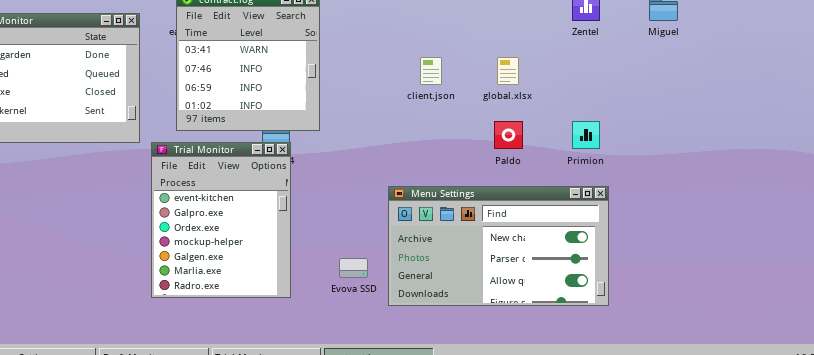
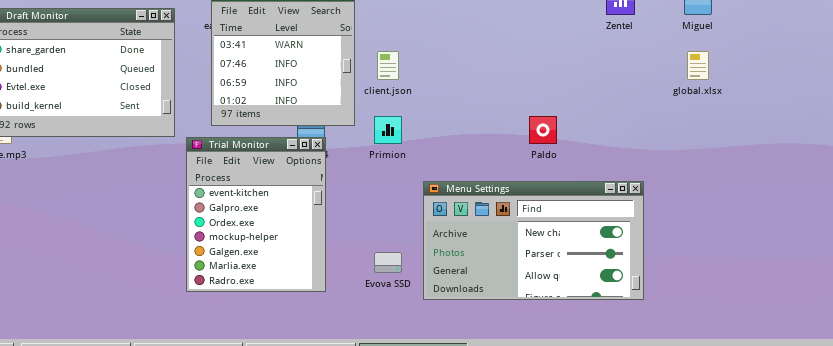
client.json: [420,57,442,85] -> [377,51,399,80], moved
global.xlsx: [497,57,519,85] -> [687,51,709,80], moved
Primion: [572,121,600,149] -> [374,116,402,144], moved

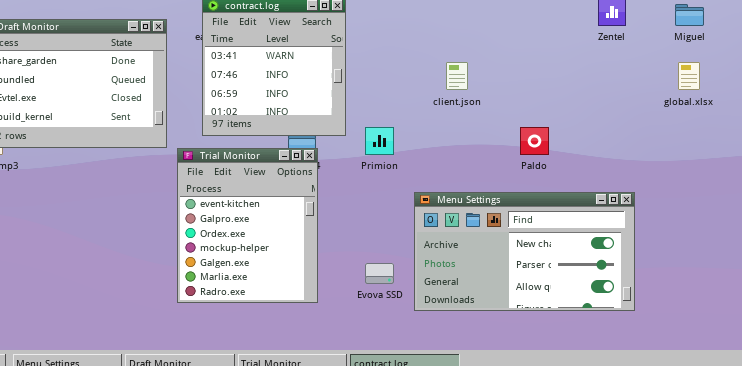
client.json: [377,51,399,80] -> [446,62,468,90], moved

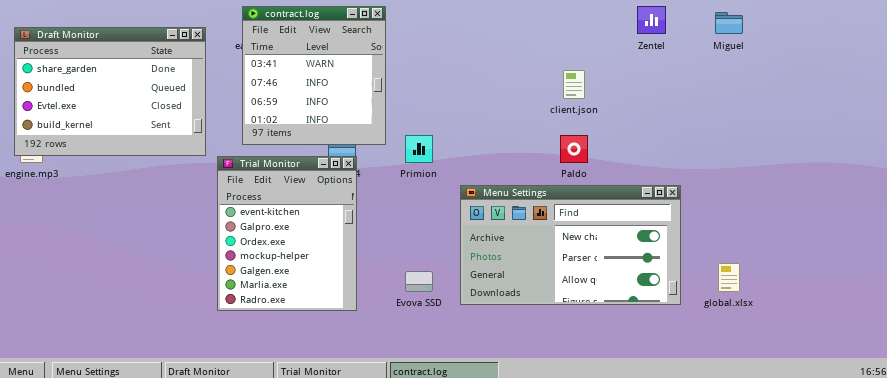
client.json: [446,62,468,90] -> [563,70,585,99], moved
global.xlsx: [678,62,700,90] -> [718,263,740,292], moved
Menu Settings: [414,192,635,311] -> [460,185,681,305], moved

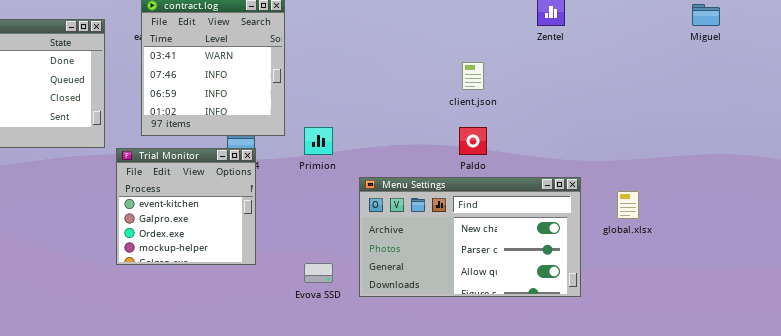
Miguel: [715,12,743,34] -> [692,4,720,26], moved
Trial Monitor: [217,156,357,311] -> [116,148,256,265], resized
global.xlsx: [718,263,740,292] -> [617,191,639,219], moved

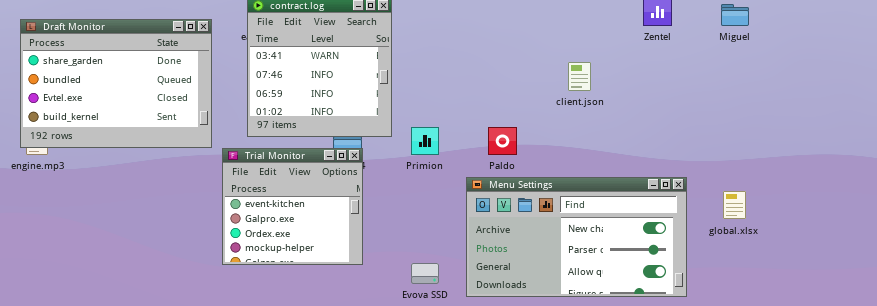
Miguel: [692,4,720,26] -> [721,4,749,26], moved
Paldo: [459,127,487,155] -> [488,127,517,155], moved

